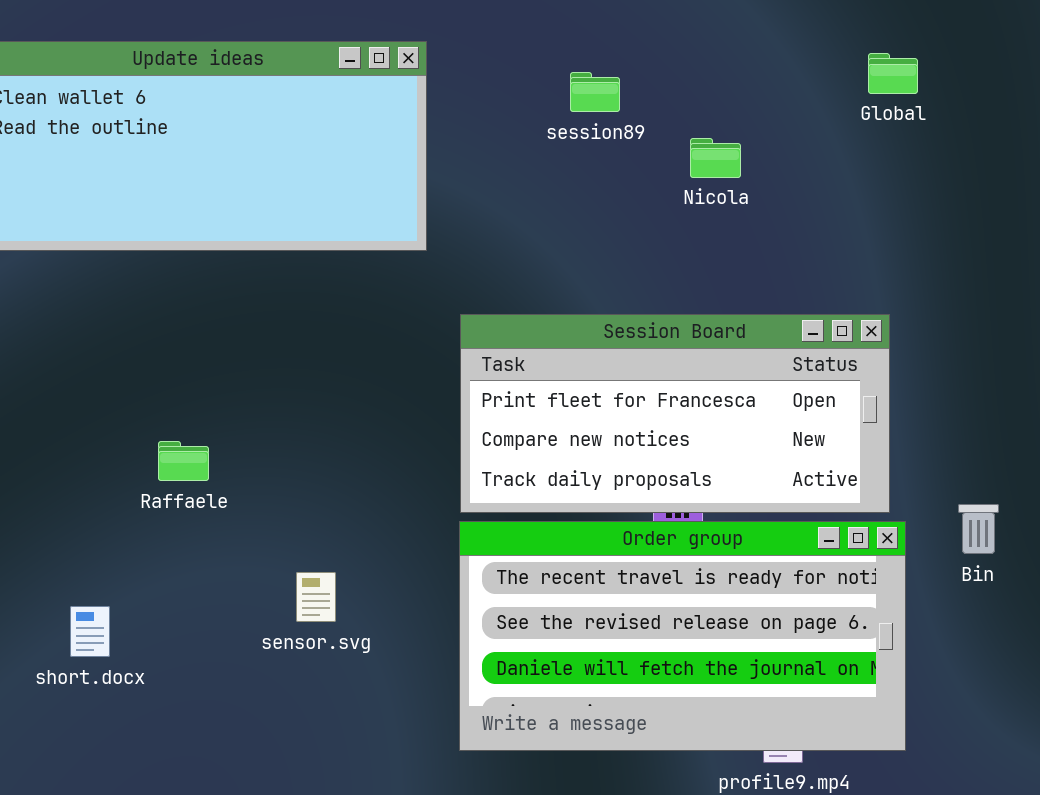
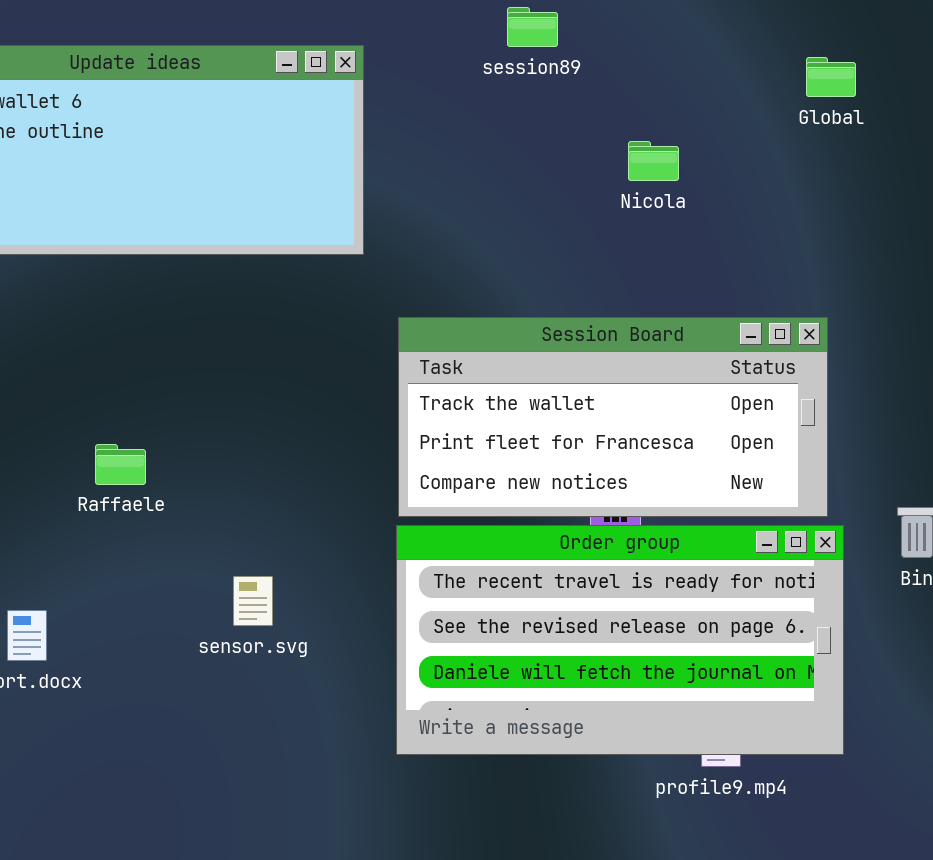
session89: [570,72,620,112] -> [507,7,558,47], moved
Session Board: [460,314,890,513] -> [398,317,828,517], scrolled up 1 row

